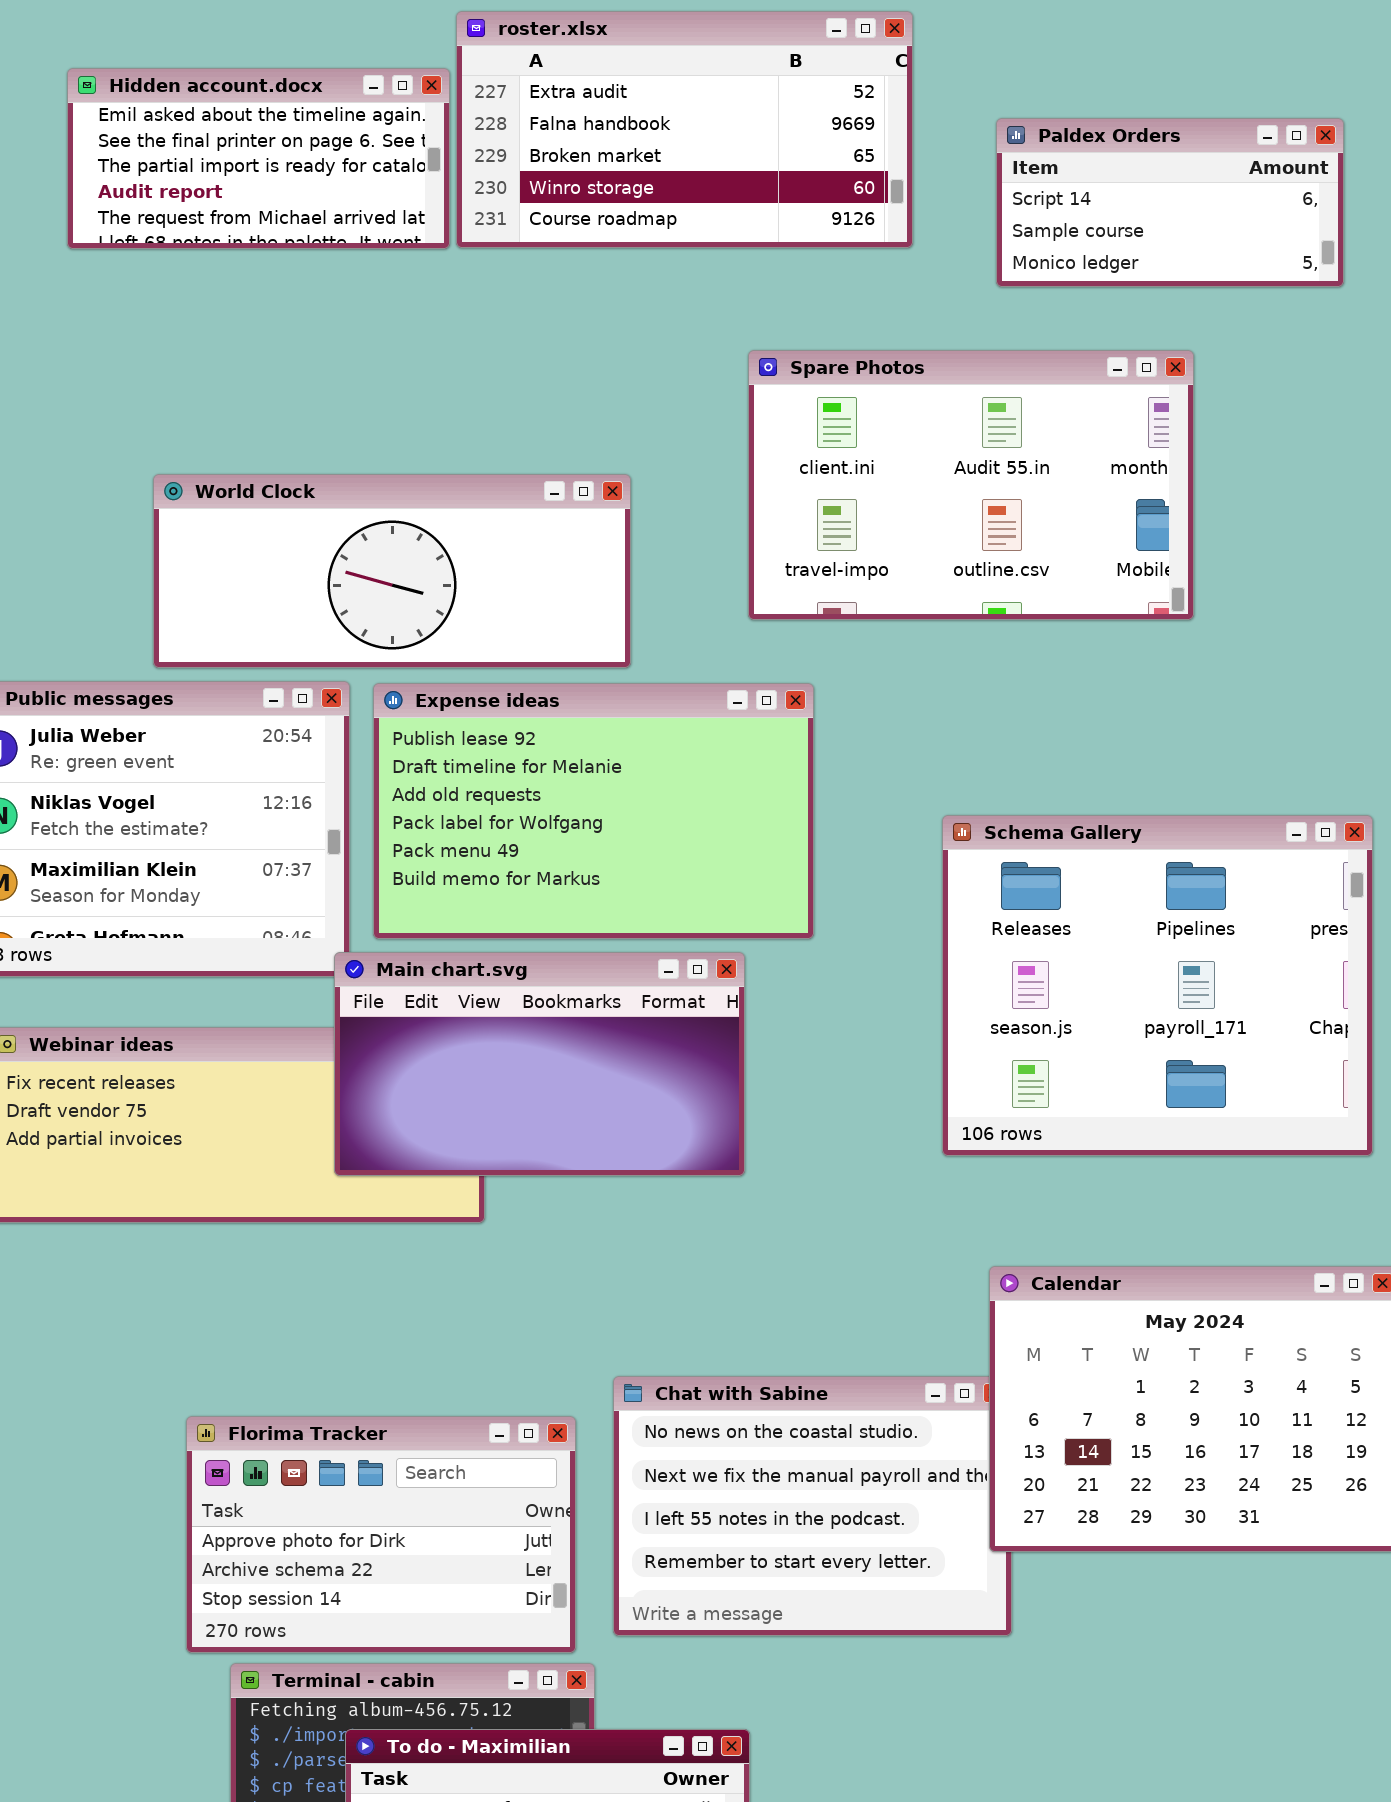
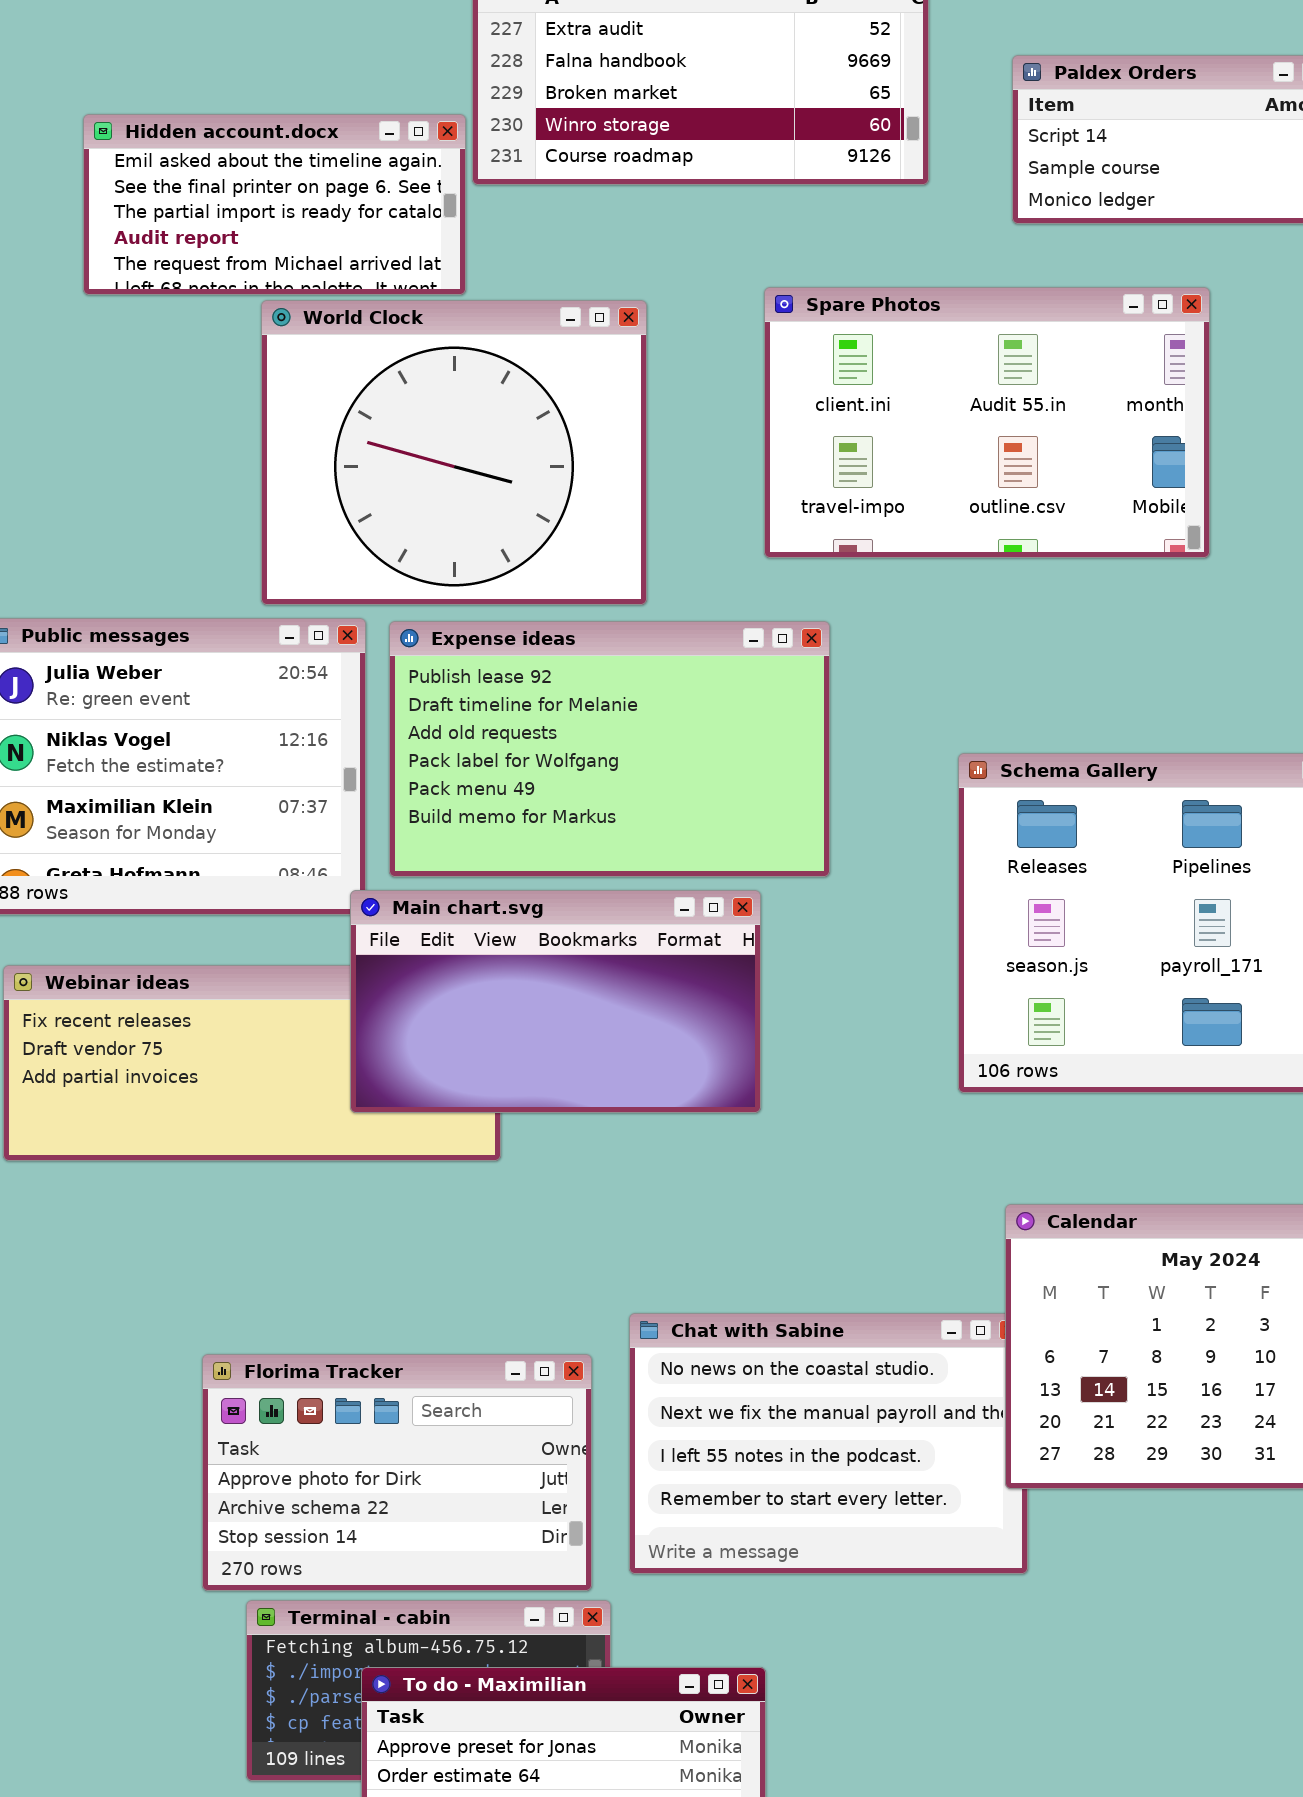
Hidden account.docx: [67,68,450,249] -> [83,114,466,295], moved
World Clock: [153,474,631,668] -> [261,300,647,605], resized

